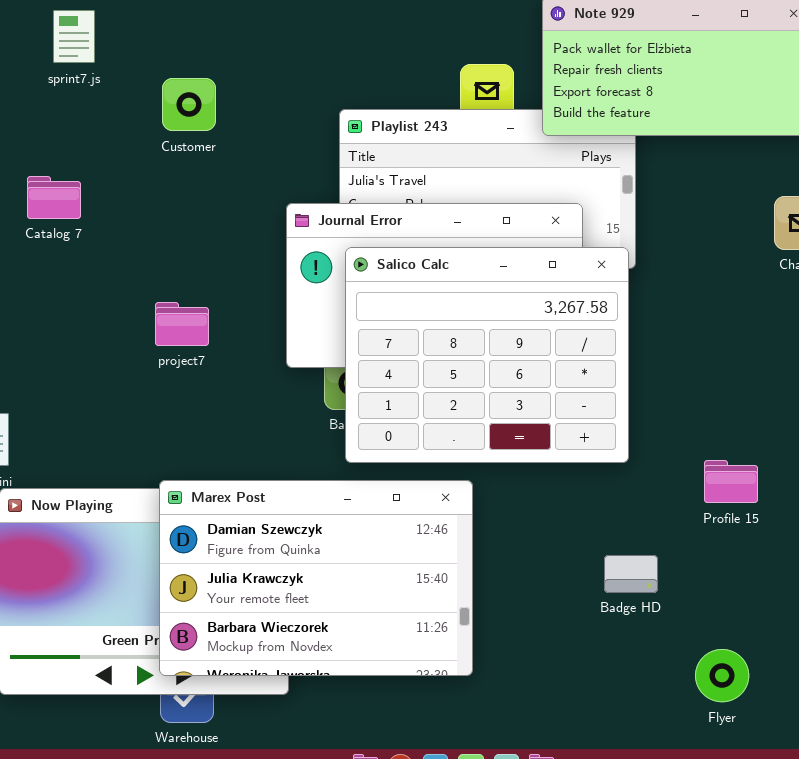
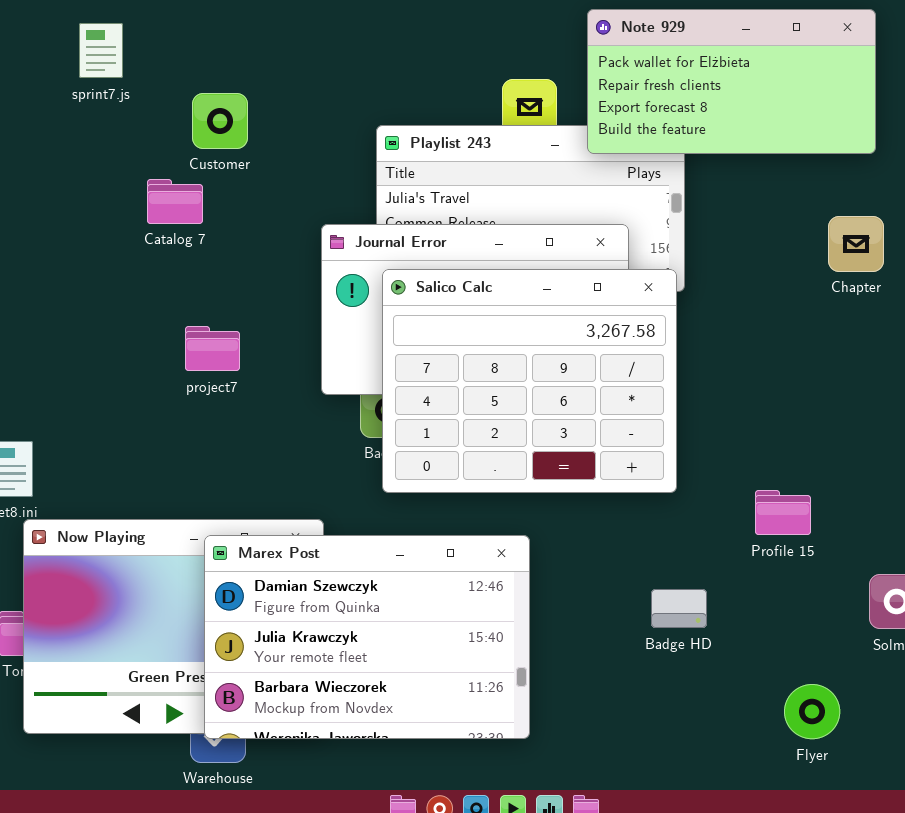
Catalog 7: [27,176,81,219] -> [147,179,203,224], moved
Marex Post: [159,480,473,676] -> [204,535,530,739], moved
Flyer: [695,649,749,702] -> [784,684,840,739], moved

